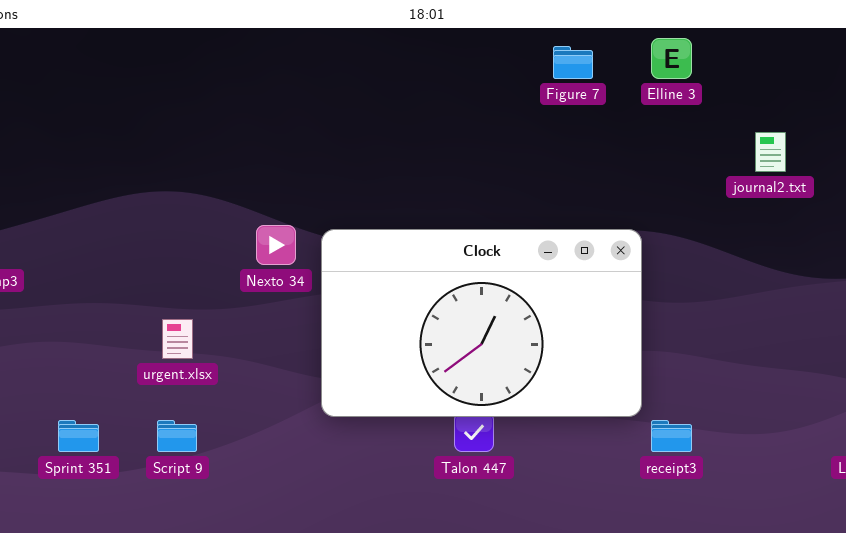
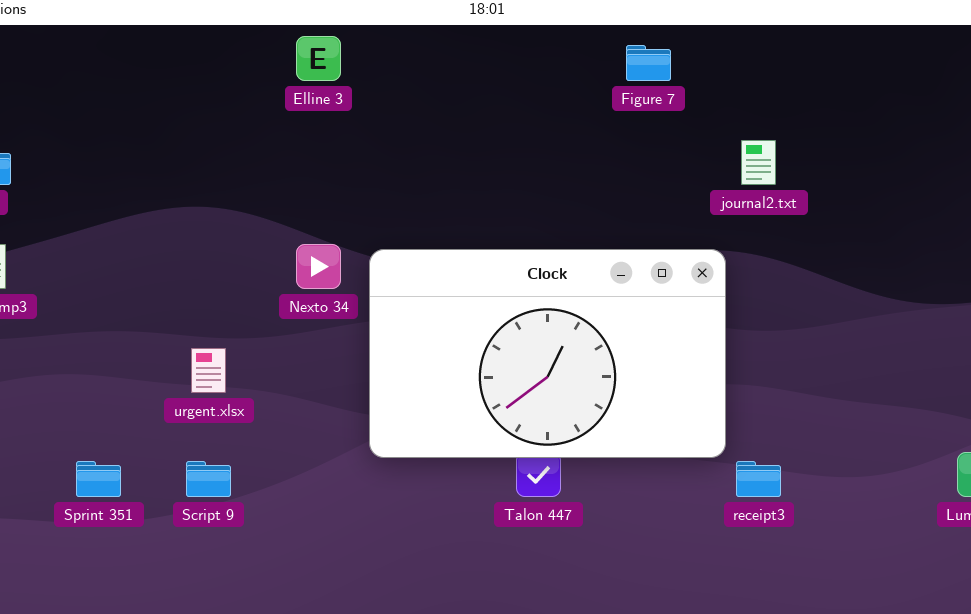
Elline 3: [651,38,692,79] -> [296,36,341,81], moved
journal2.txt: [755,132,786,172] -> [741,140,776,185], moved

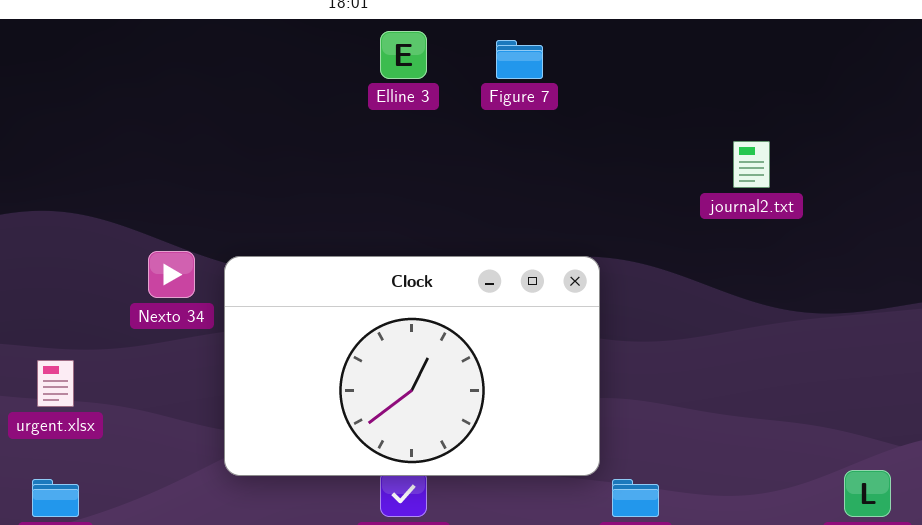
Elline 3: [296,36,341,81] -> [380,31,427,79], moved
journal2.txt: [741,140,776,185] -> [733,141,770,188], moved

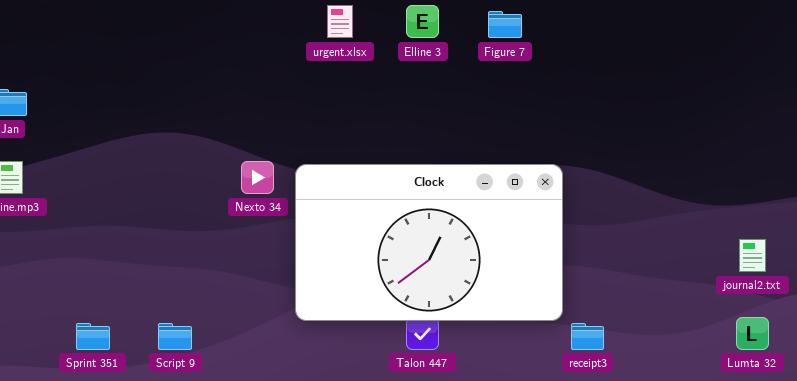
journal2.txt: [733,141,770,188] -> [739,239,766,272], moved
urgent.xlsx: [37,360,74,407] -> [327,5,353,38], moved

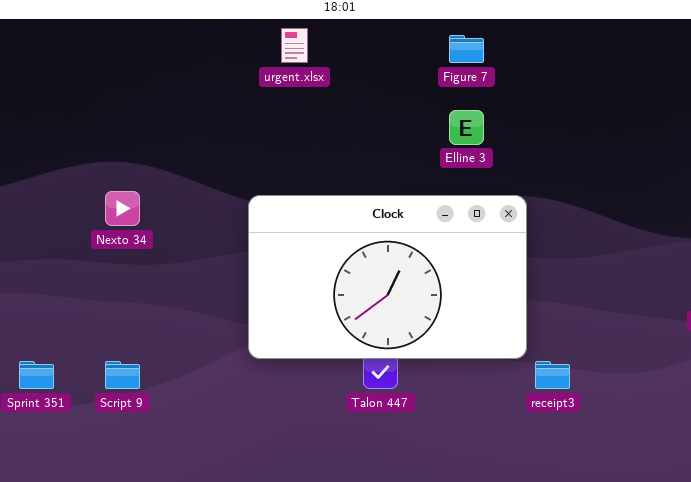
Elline 3: [406,5,439,38] -> [449,110,484,145], moved
Nexto 34: [241,161,274,194] -> [105,191,140,226], moved

